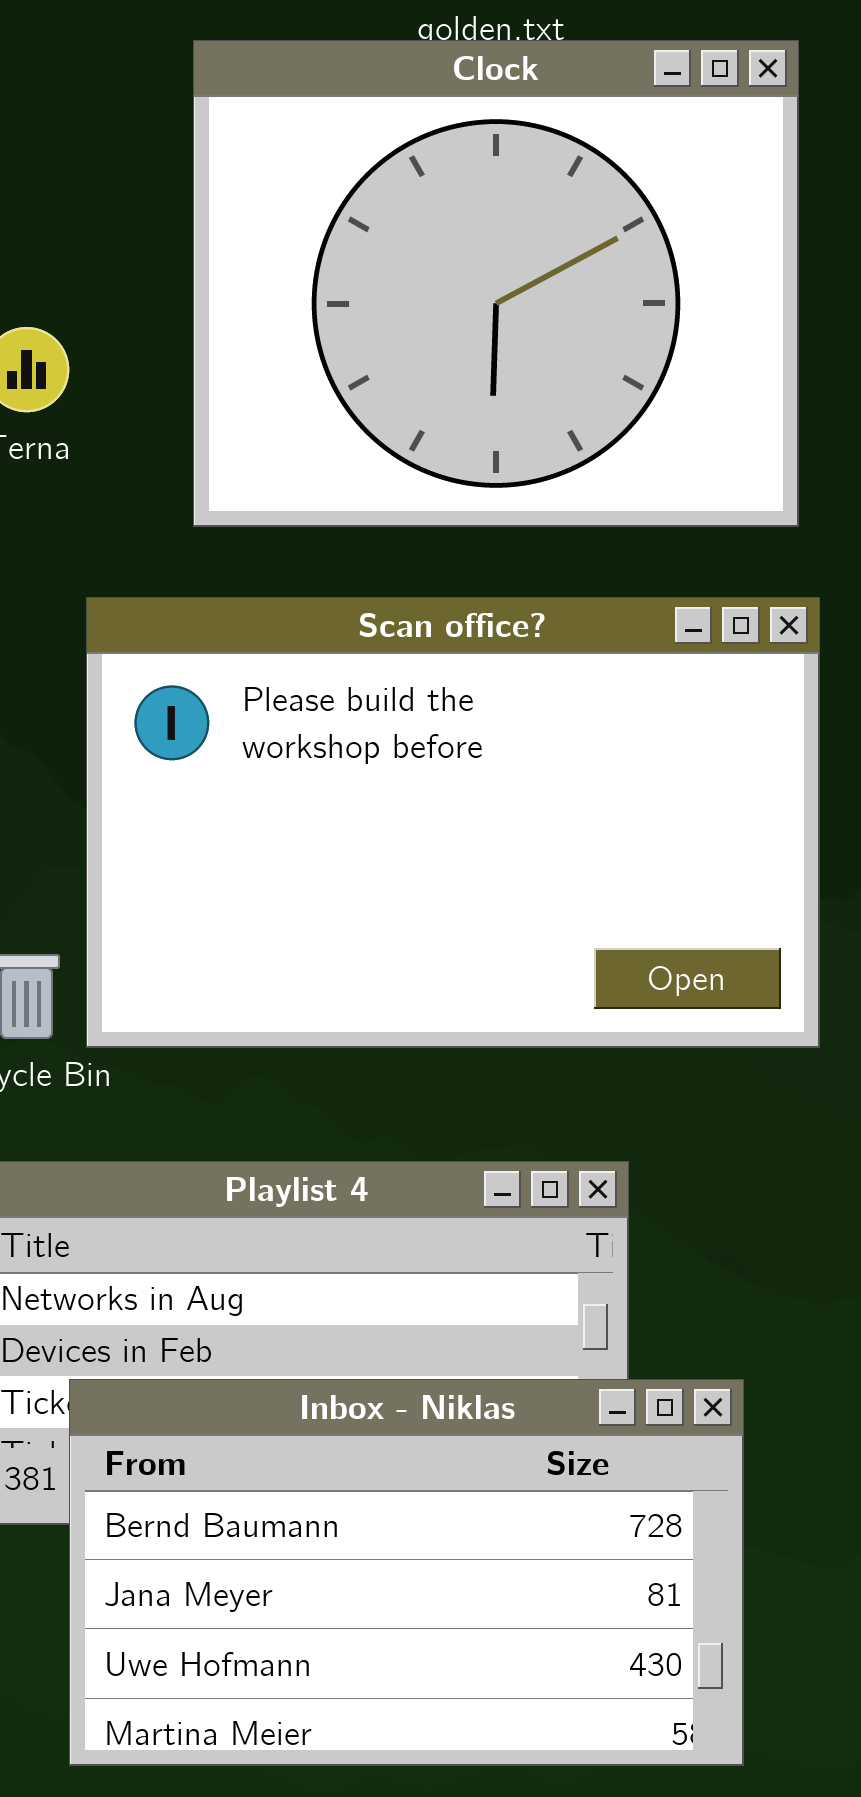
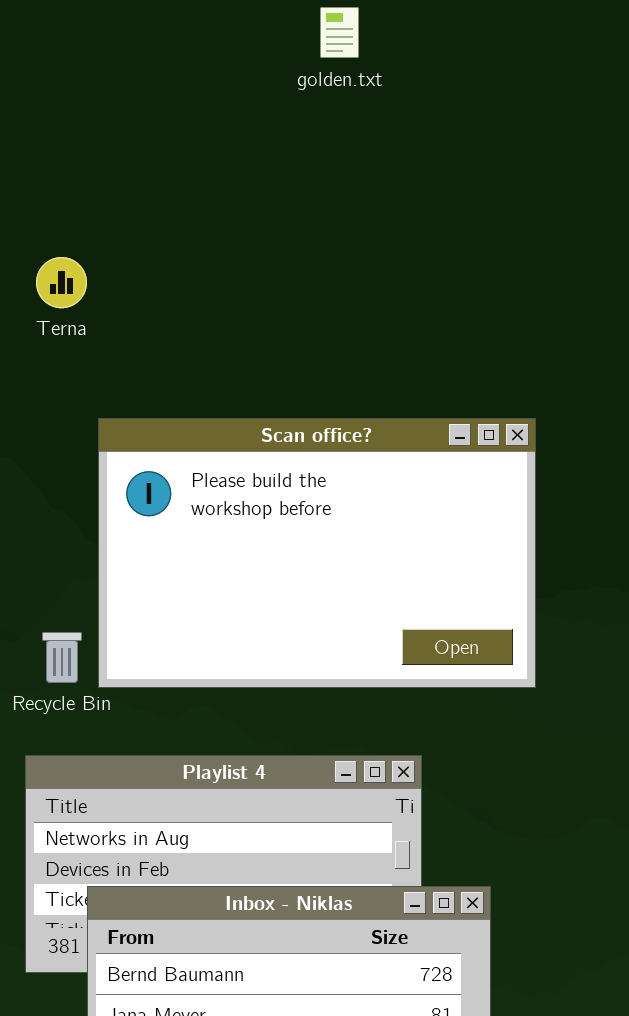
Clock: [193,40,799,527] -> none, closed

